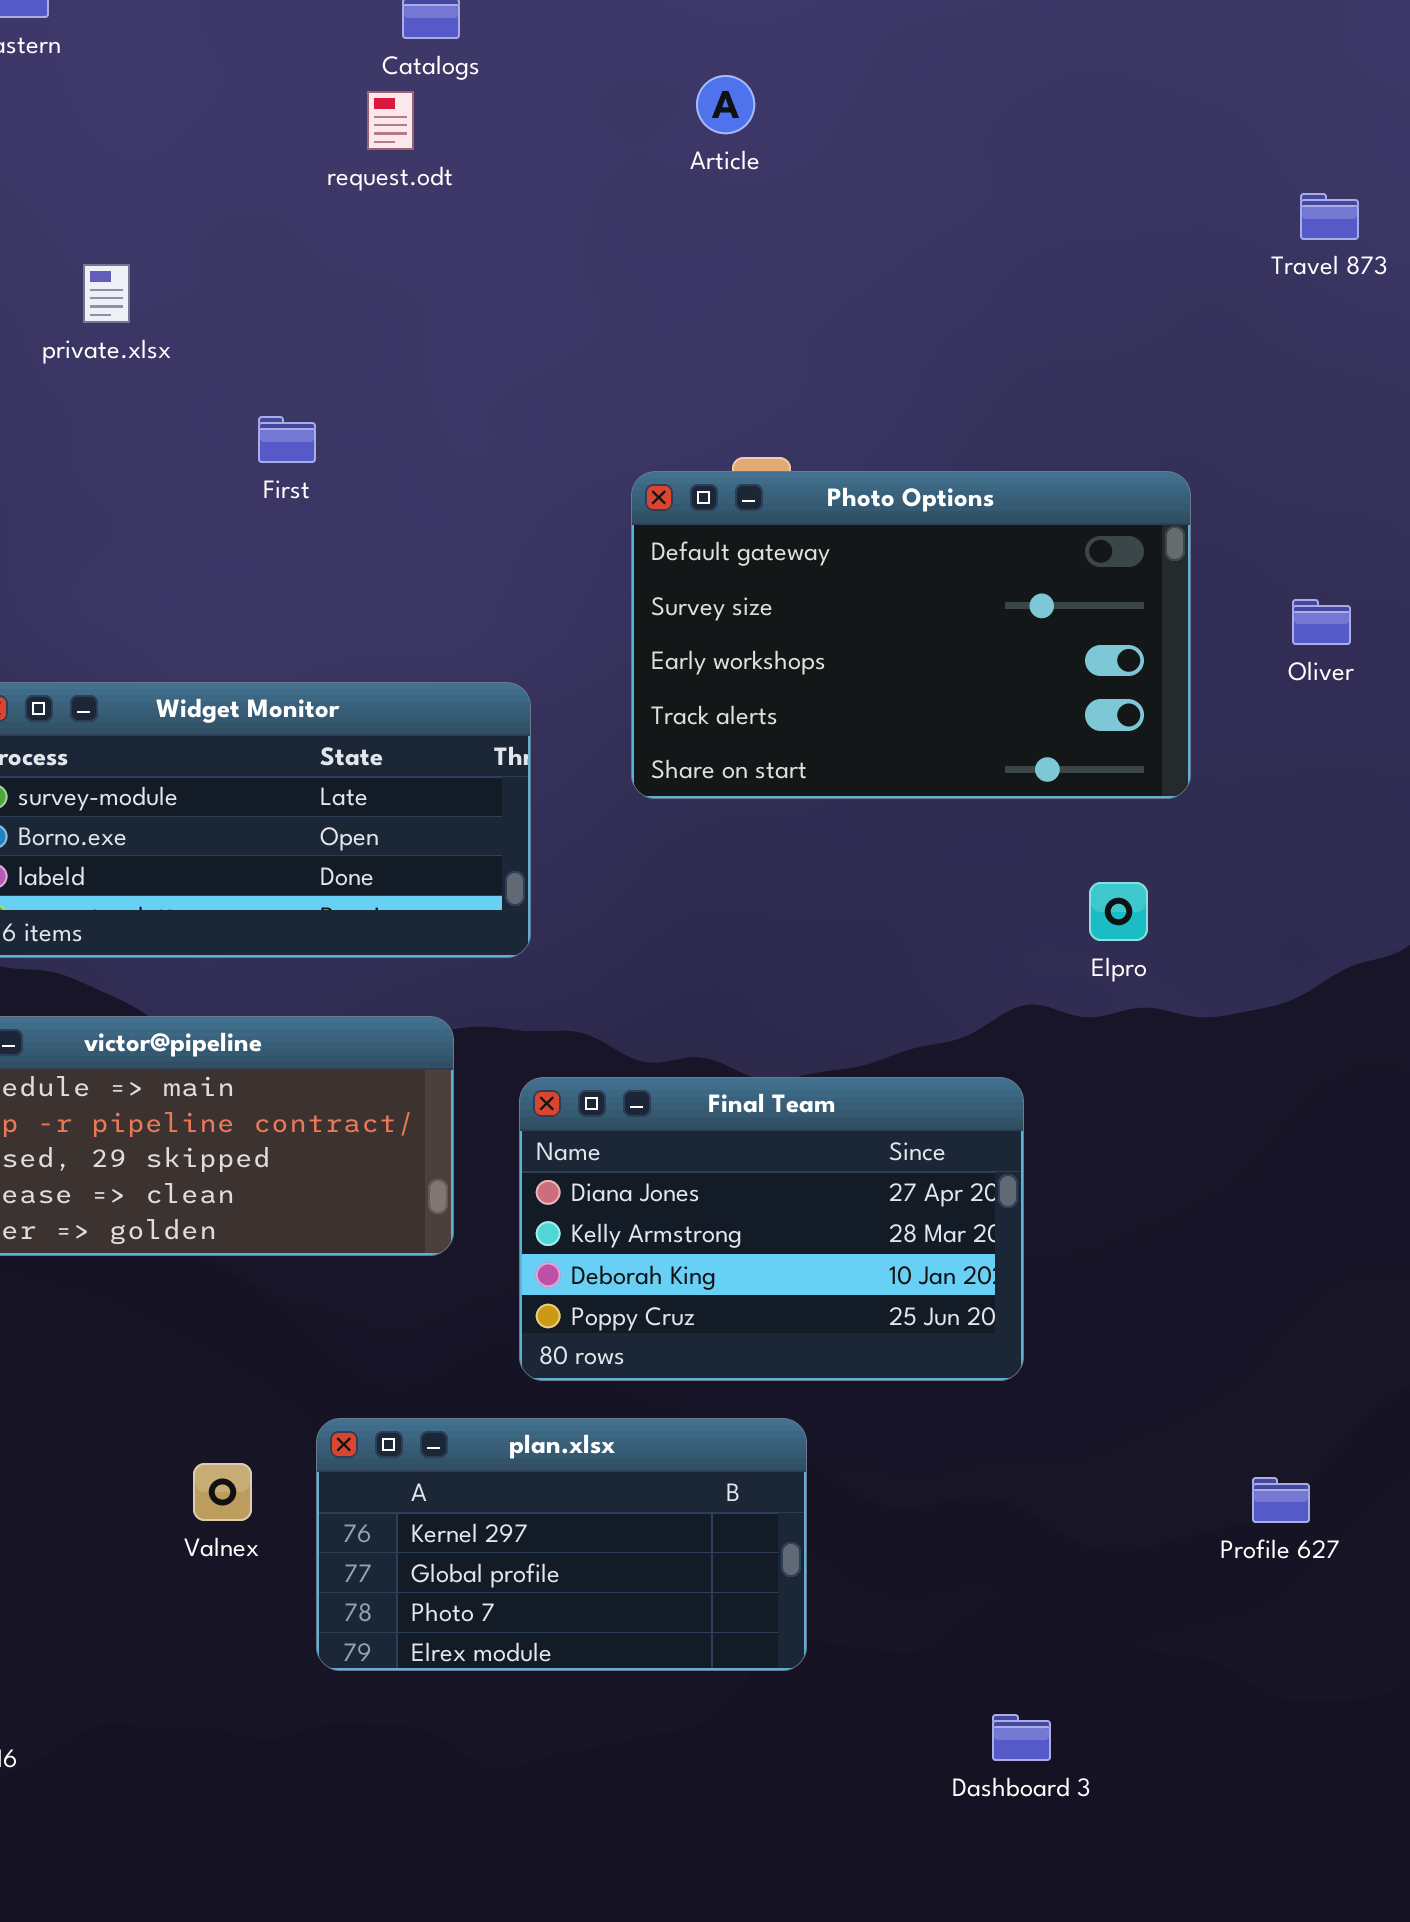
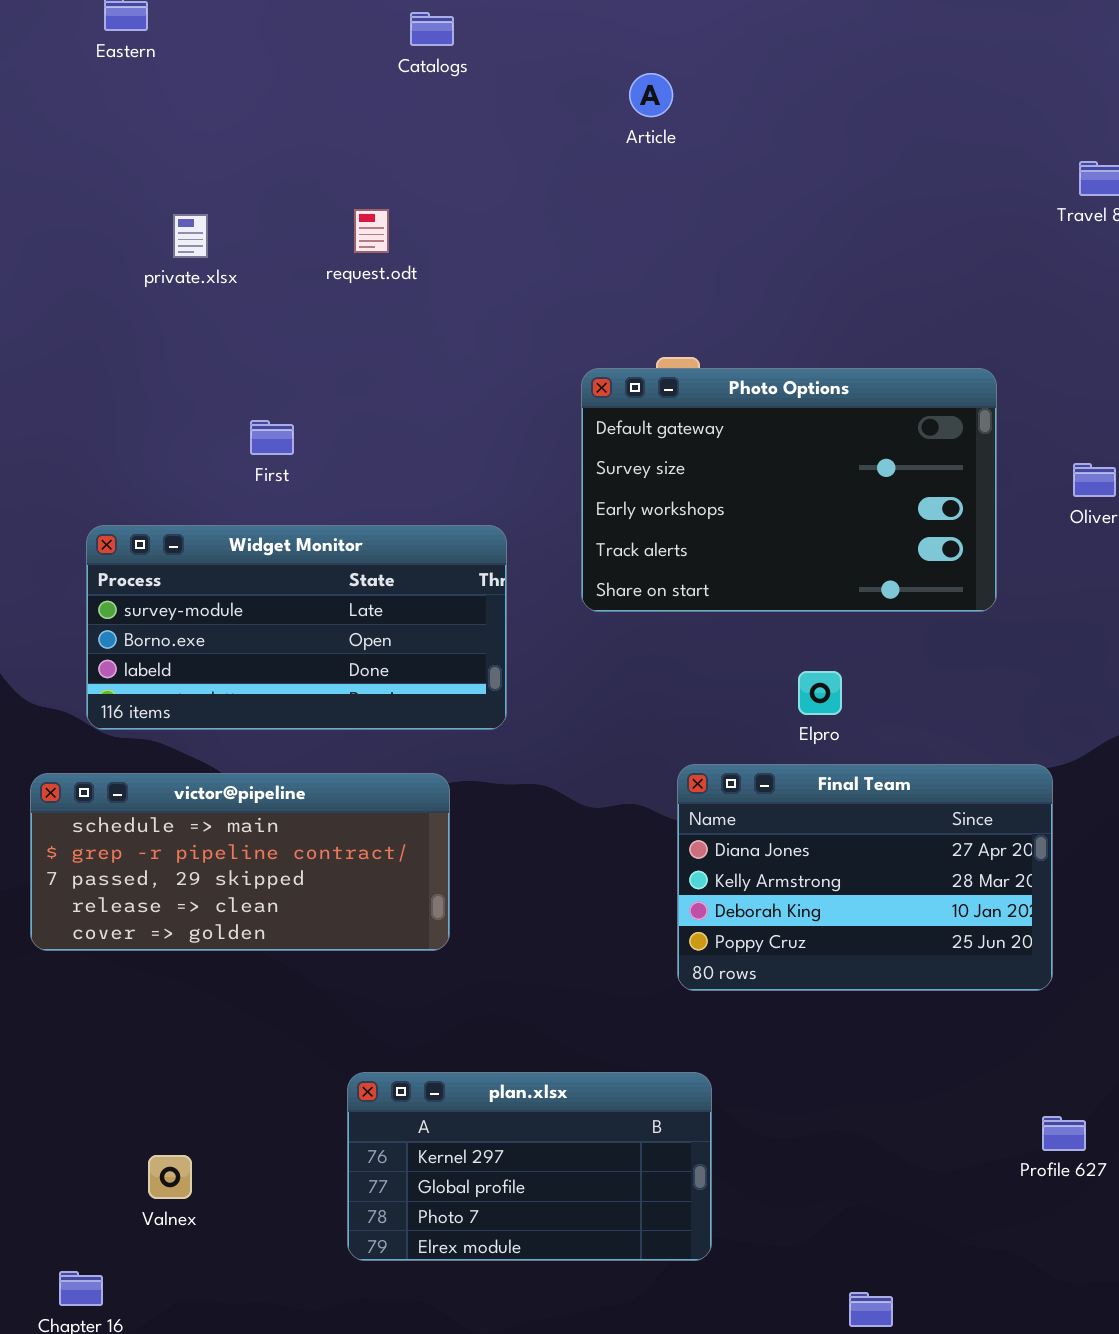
request.odt: [367,91,414,150] -> [354,209,389,253], moved
First: [258,416,316,463] -> [250,420,294,455], moved
Elpro: [1089,882,1148,941] -> [798,671,842,715], moved
Final Team: [519,1077,1024,1381] -> [677,764,1053,991], moved
Valnex: [193,1463,252,1521] -> [148,1155,192,1199], moved

